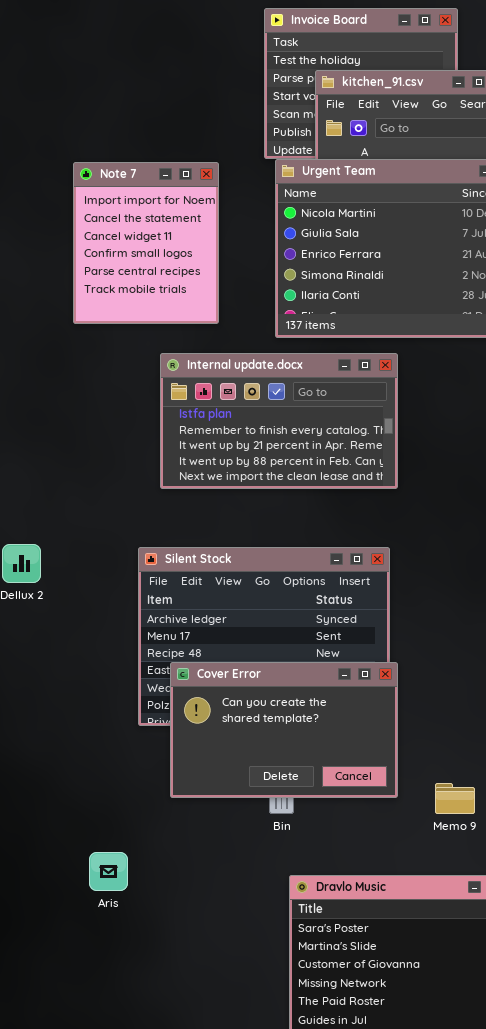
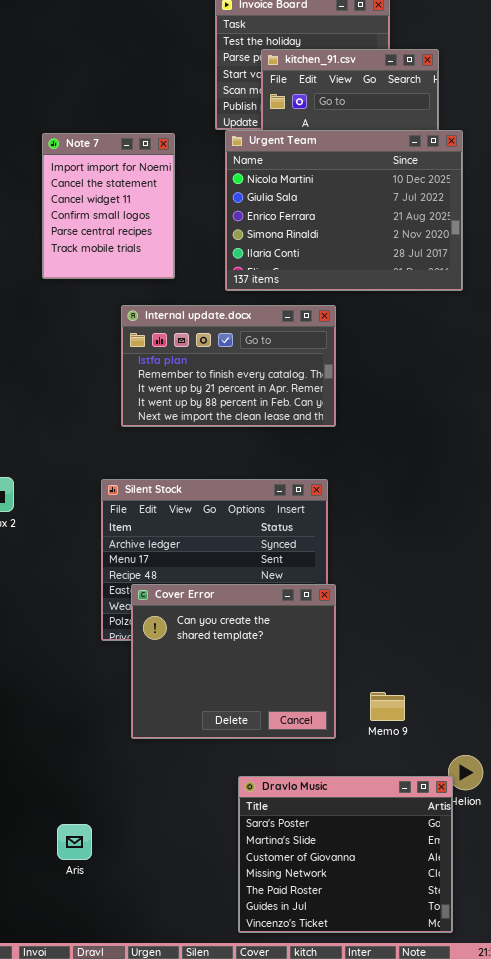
Cover Error: [170,662,398,798] -> [131,584,336,739], resized
Aris: [89,852,128,891] -> [57,824,92,860], moved

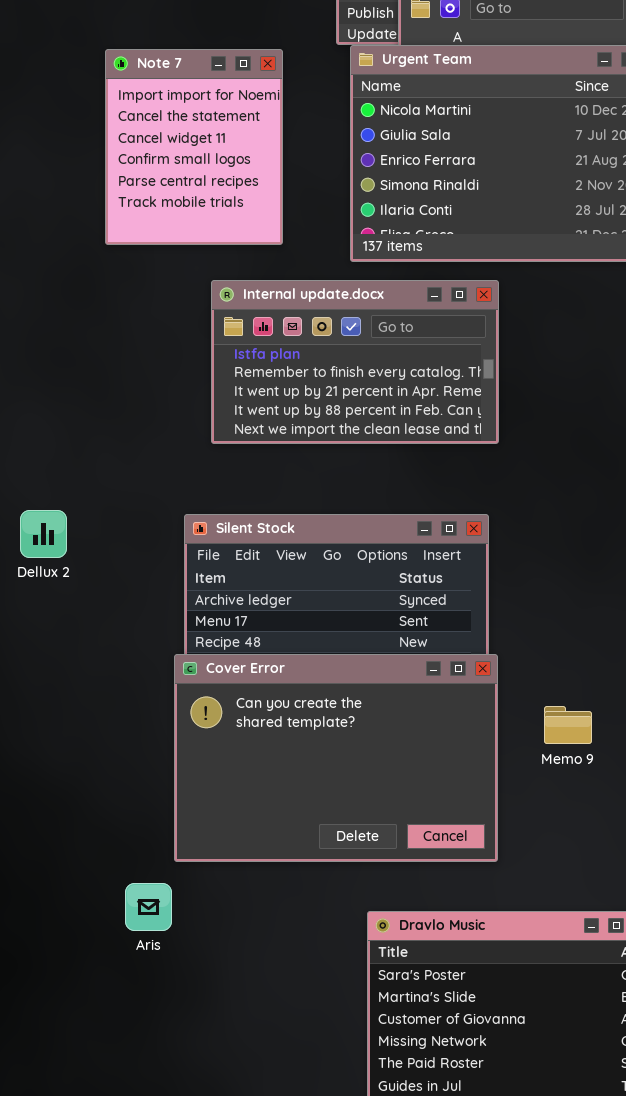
Cover Error: [131,584,336,739] -> [174,654,498,862], resized
Memo 9: [370,692,405,721] -> [544,706,592,744], moved
Aris: [57,824,92,860] -> [125,883,172,931], moved

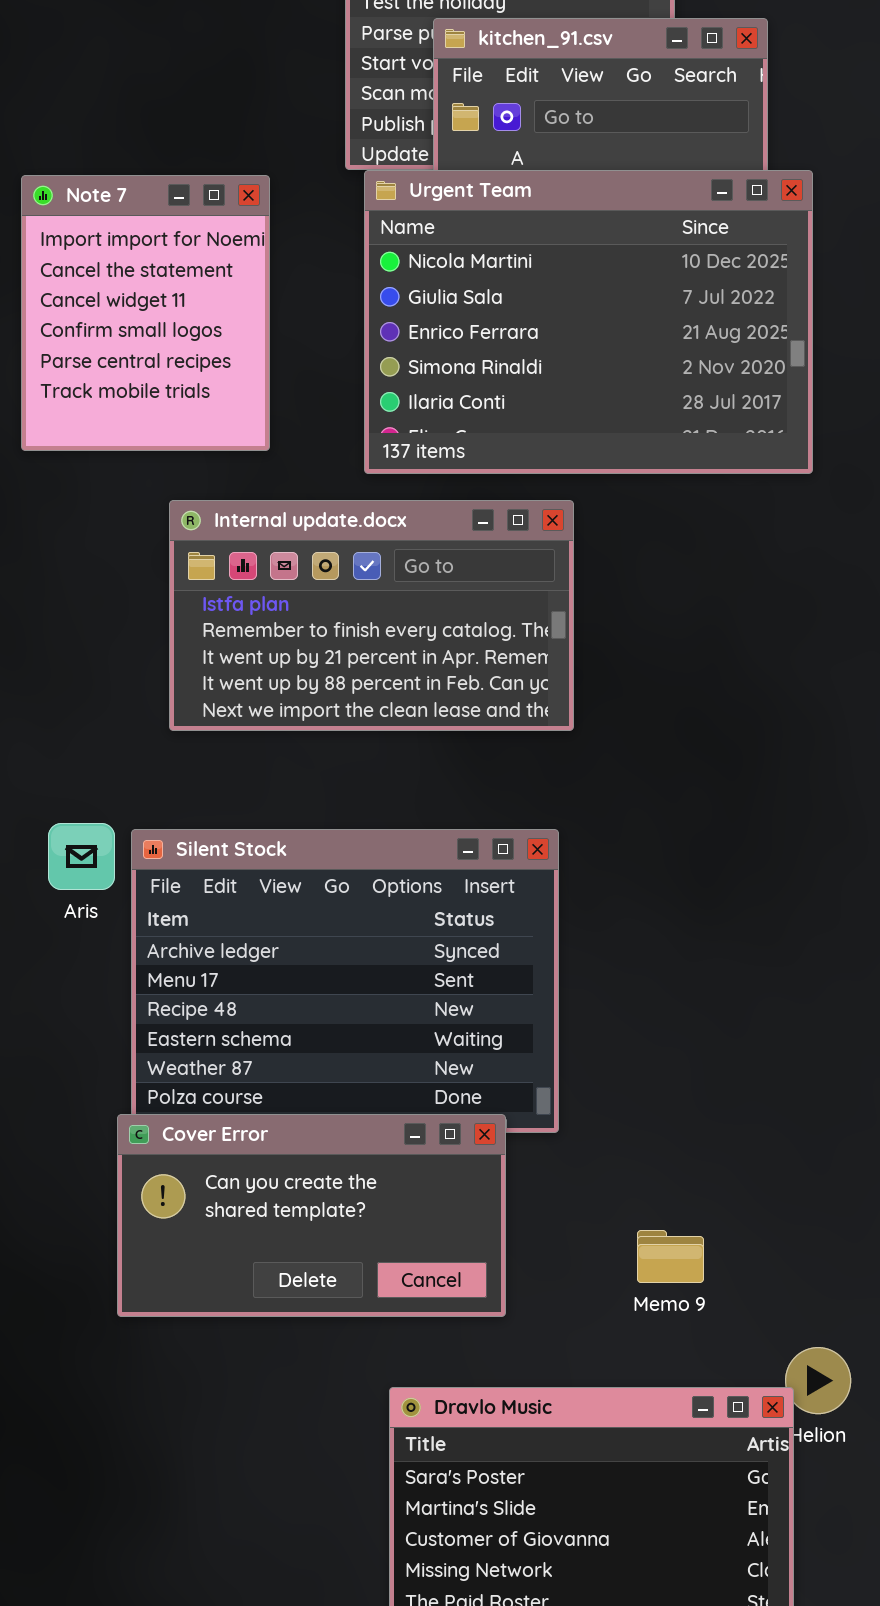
Cover Error: [174,654,498,862] -> [117,1114,506,1317], resized
Memo 9: [544,706,592,744] -> [637,1230,704,1283], moved
Aris: [125,883,172,931] -> [48,823,115,890], moved

